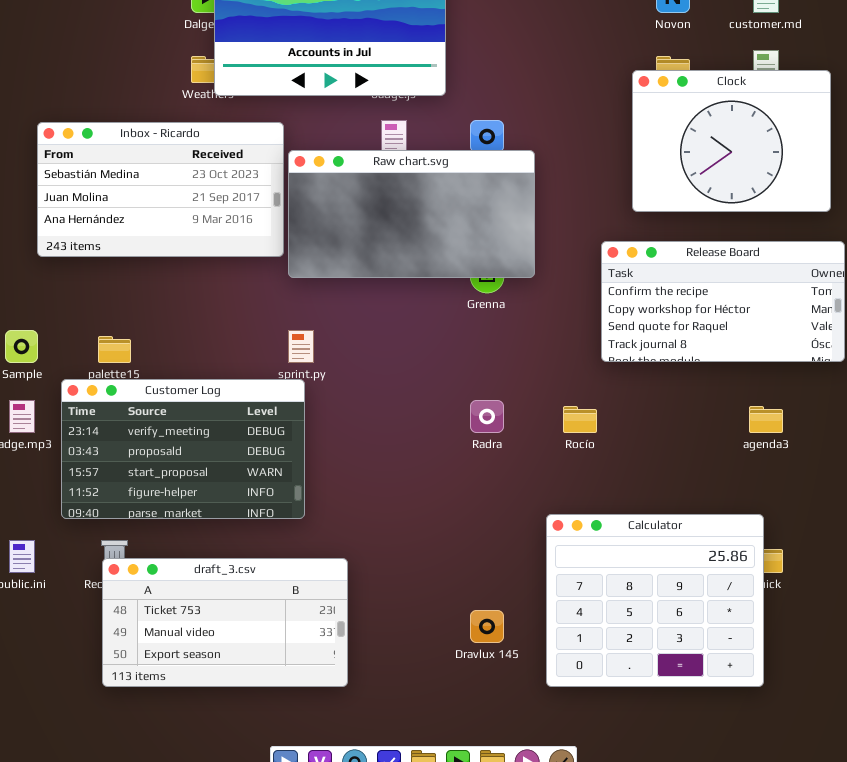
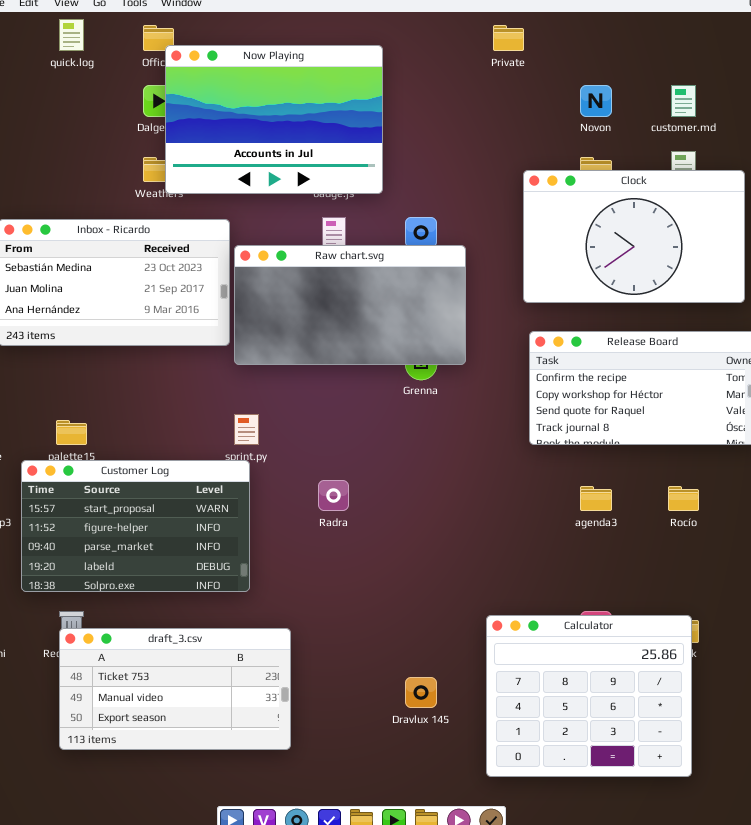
Clock: [632,70,831,212] -> [523,170,745,303], resized
Customer Log: [61,379,305,519] -> [21,460,250,592], scrolled down 2 rows
Radra: [470,400,504,433] -> [318,480,349,511], moved
Rocío: [563,406,597,433] -> [668,486,699,511], moved
agenda3: [749,406,783,433] -> [580,486,612,511], moved
Calculator: [546,514,764,687] -> [486,615,692,777], moved

